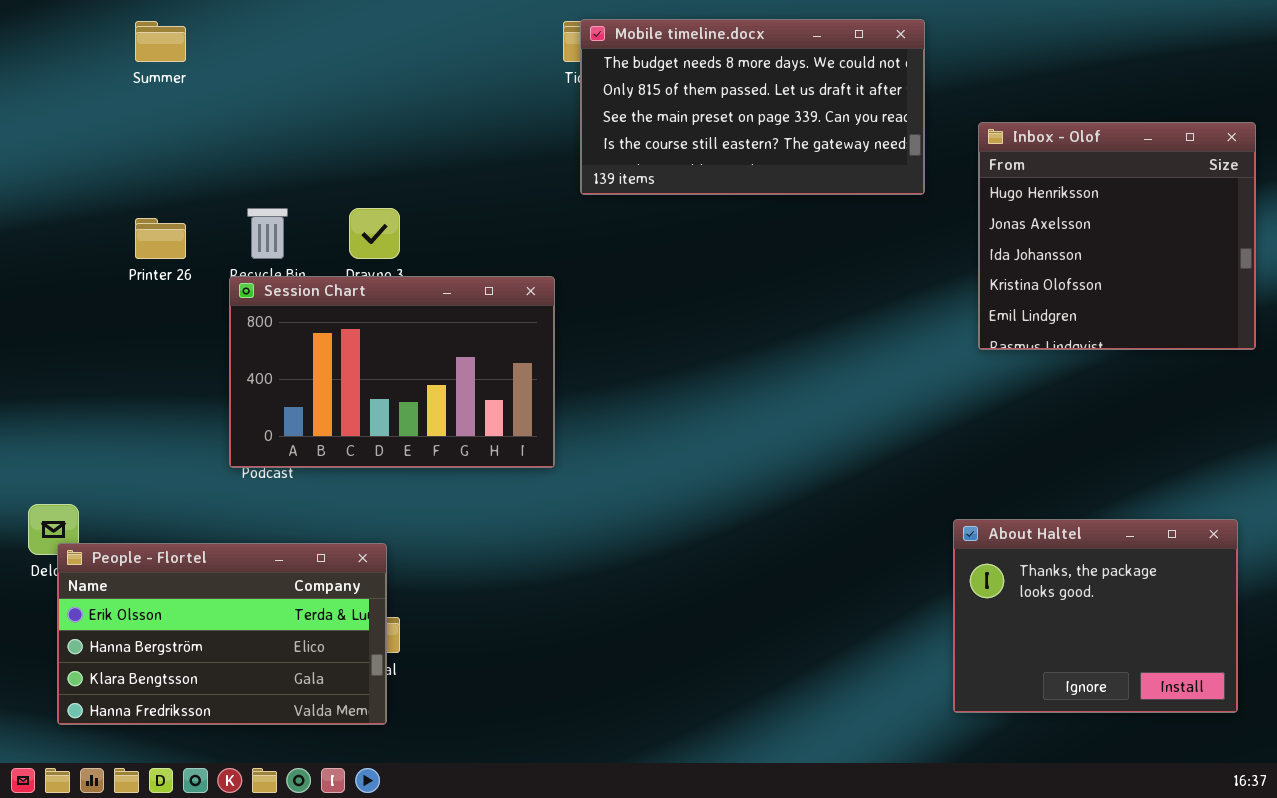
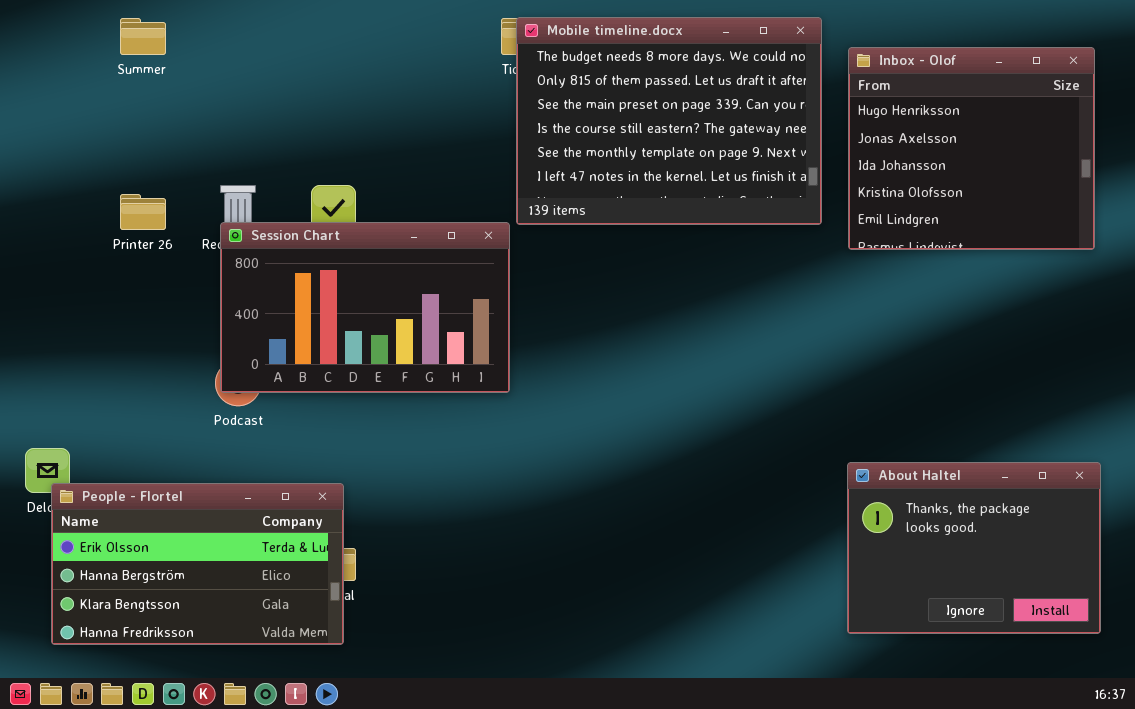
Mobile timeline.docx: [580,19,925,195] -> [516,17,822,225], resized
Inbox - Olof: [978,122,1256,350] -> [848,47,1095,250], moved
Session Chart: [229,276,555,468] -> [220,222,510,393], moved

